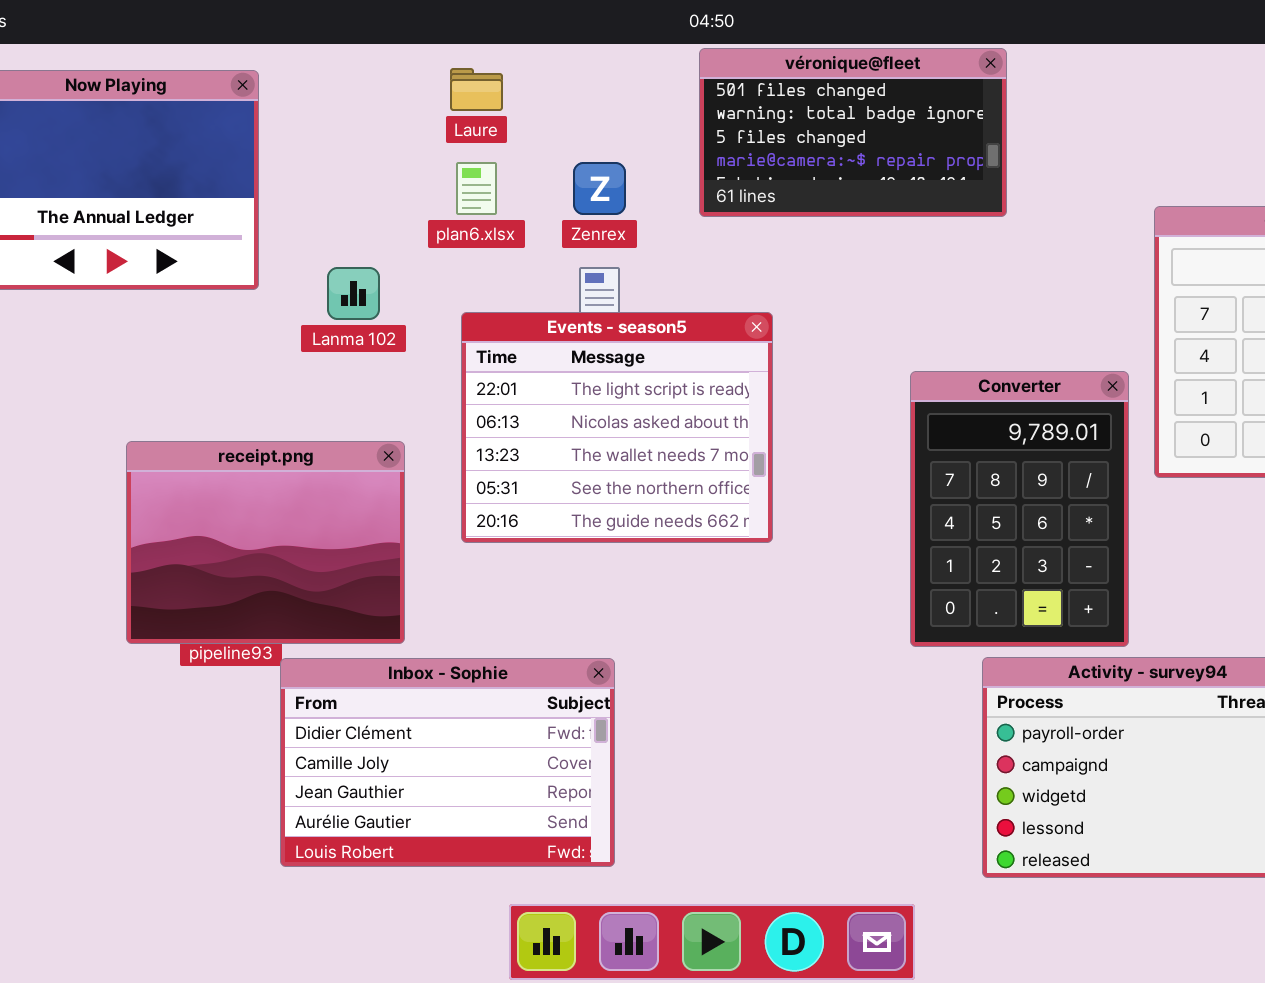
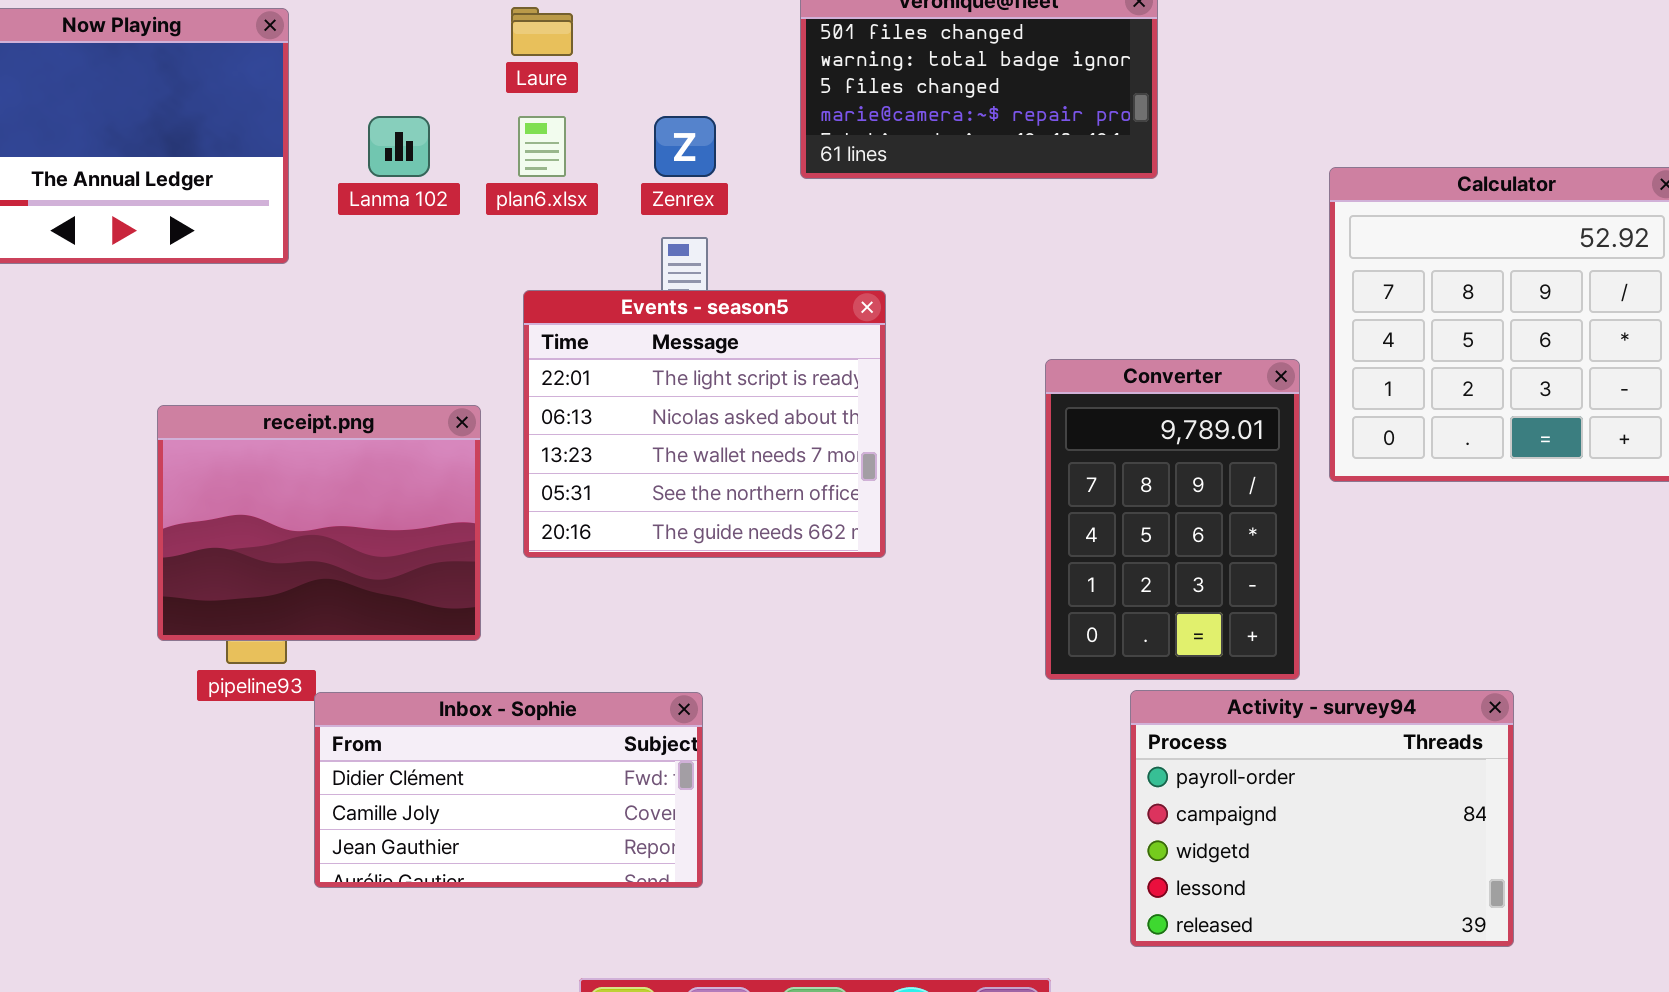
Lanma 102: [327,267,380,320] -> [368,116,430,177], moved
receipt.png: [126,441,405,644] -> [157,405,481,641], moved
Inbox - Sophie: [280,658,615,867] -> [314,692,703,888], resized

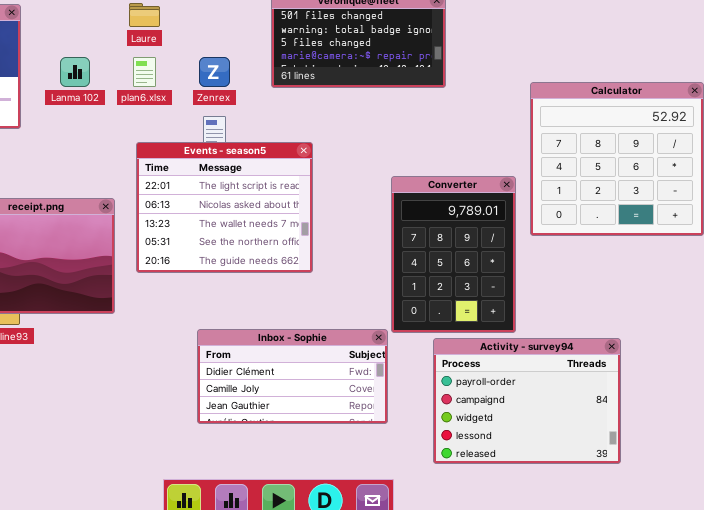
Inbox - Sophie: [314,692,703,888] -> [197,329,388,424], moved

